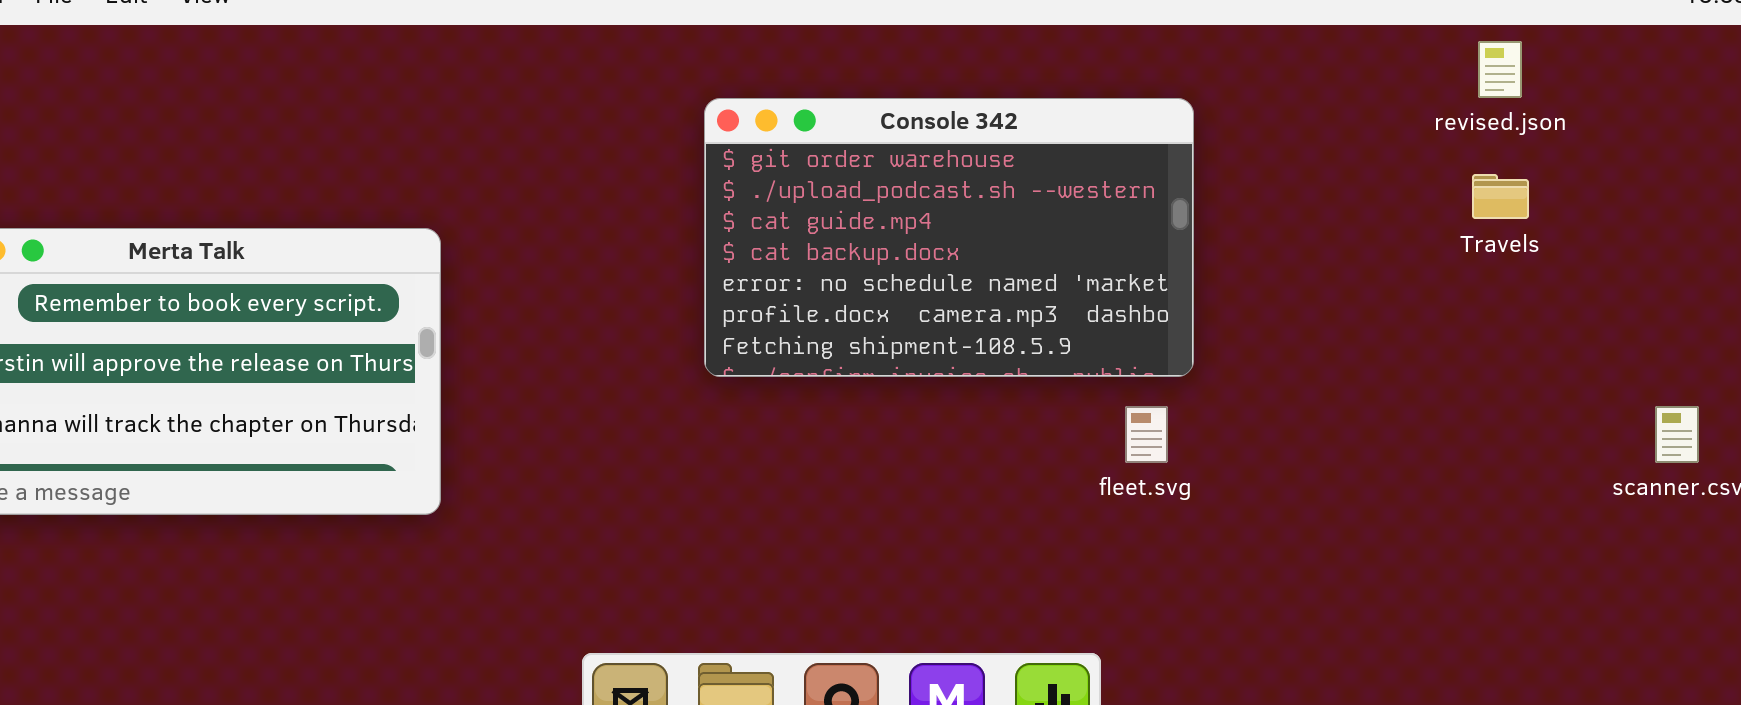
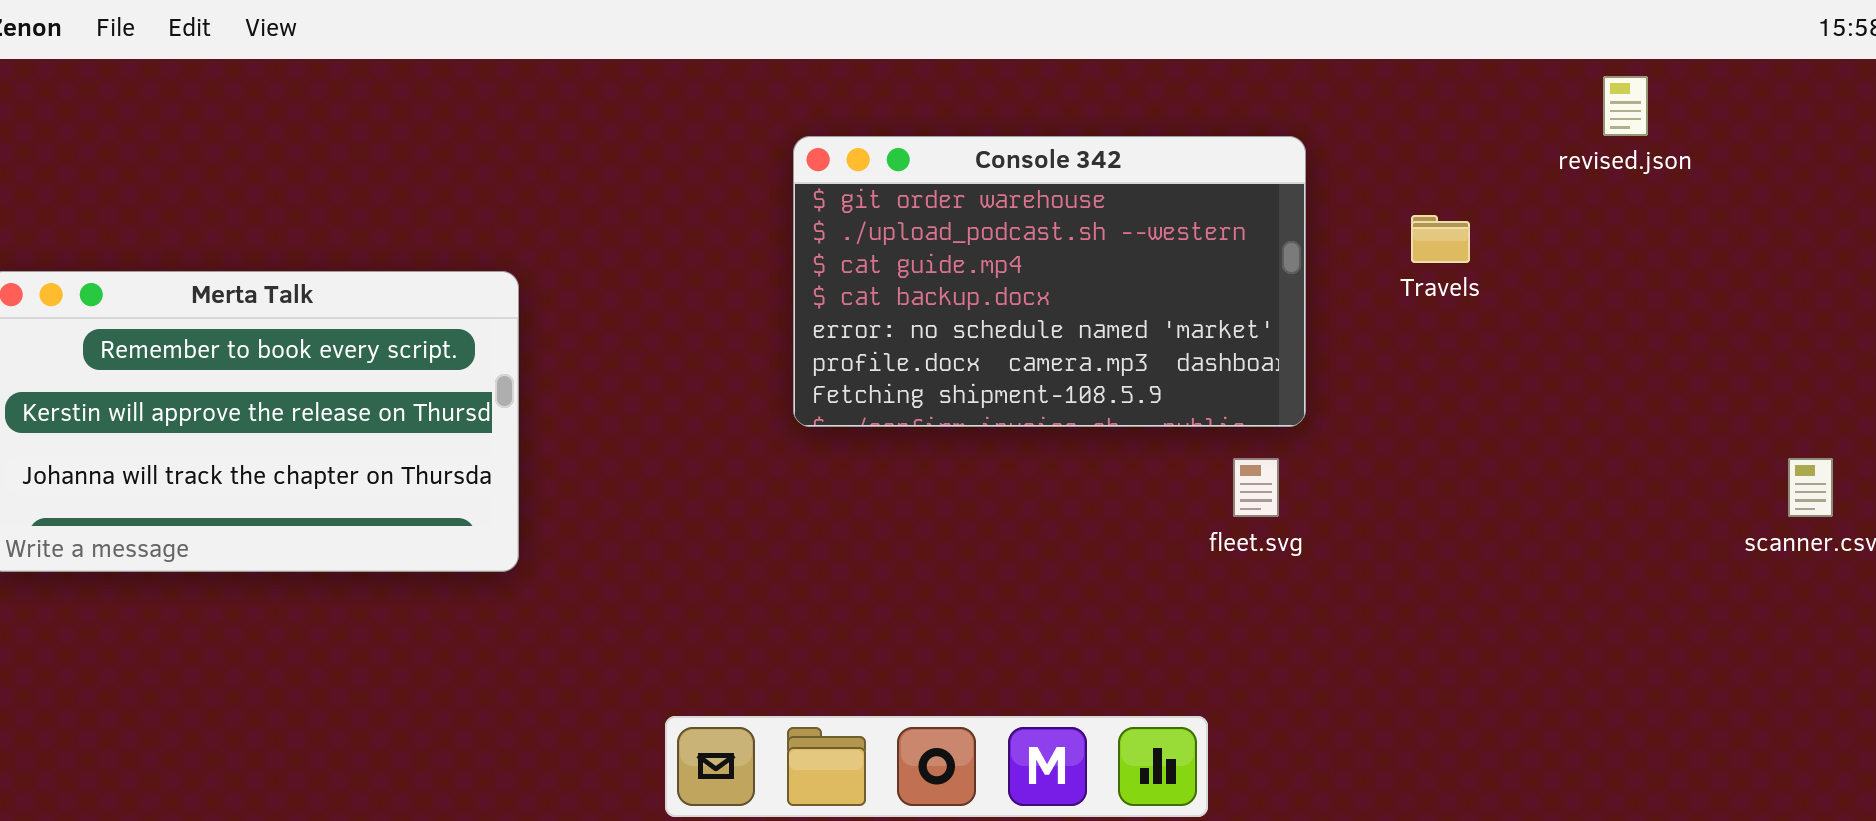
Travels: [1472,174,1529,219] -> [1411,215,1470,263], moved

